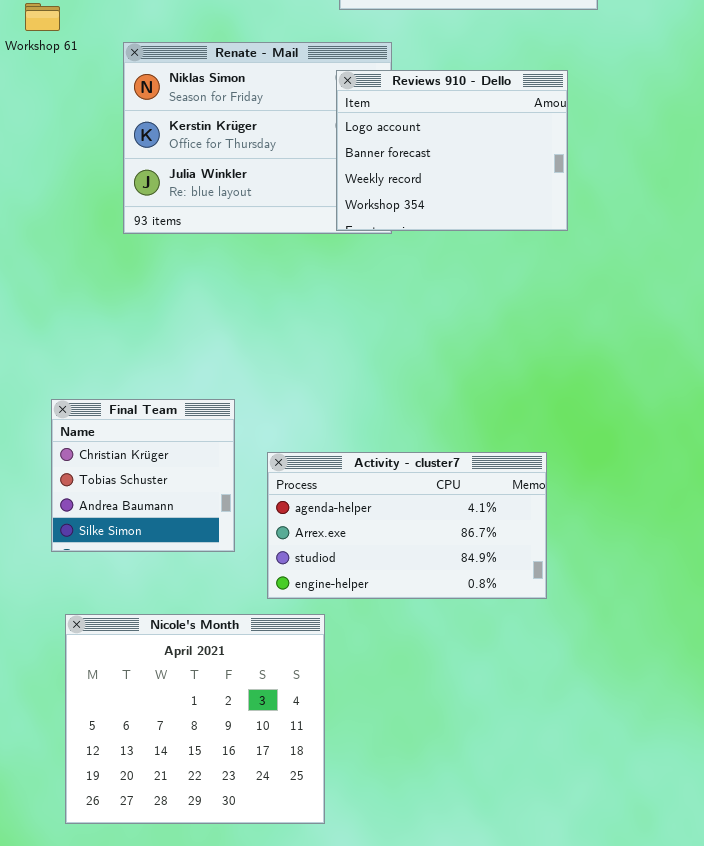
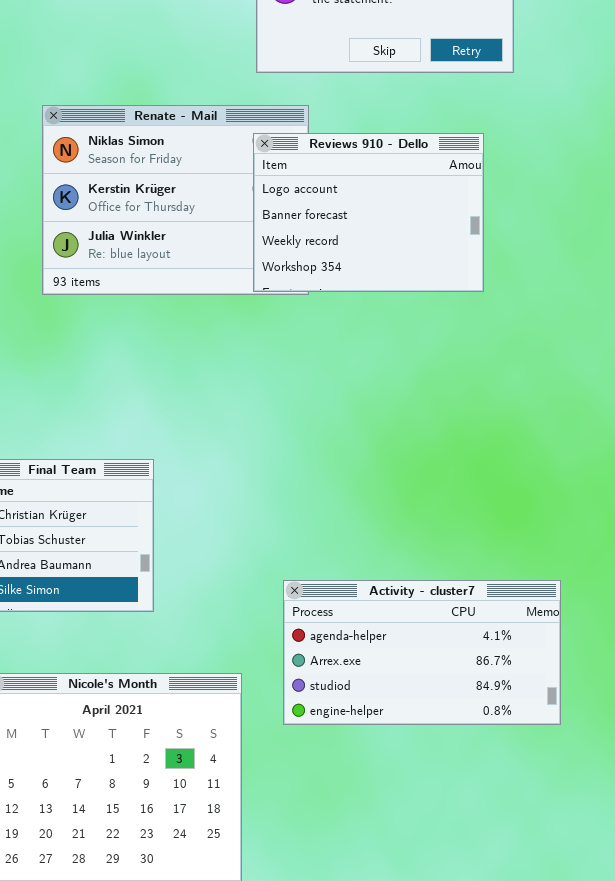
Activity - cluster7: [267,452,547,599] -> [283,580,561,725], moved

